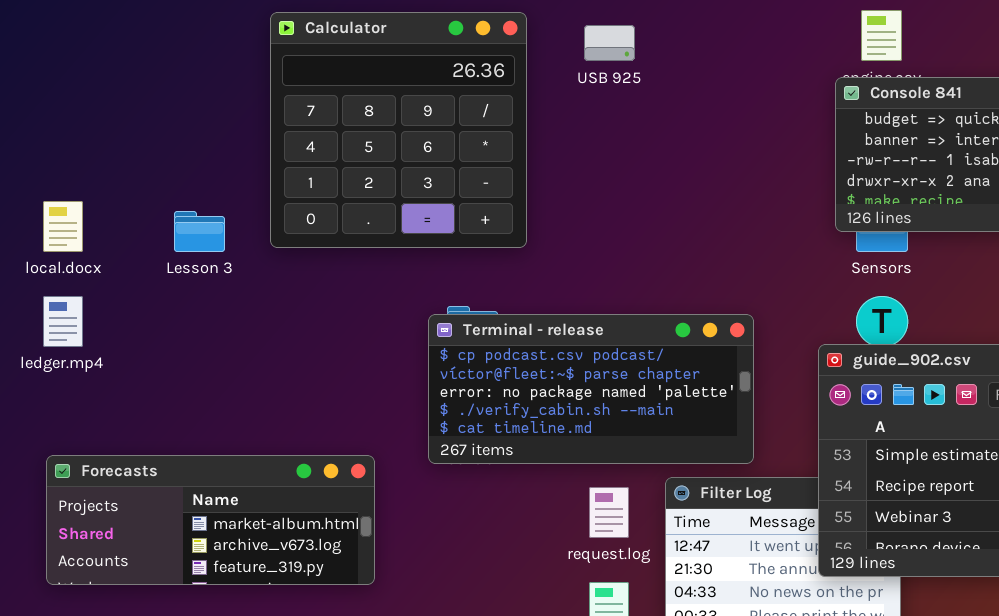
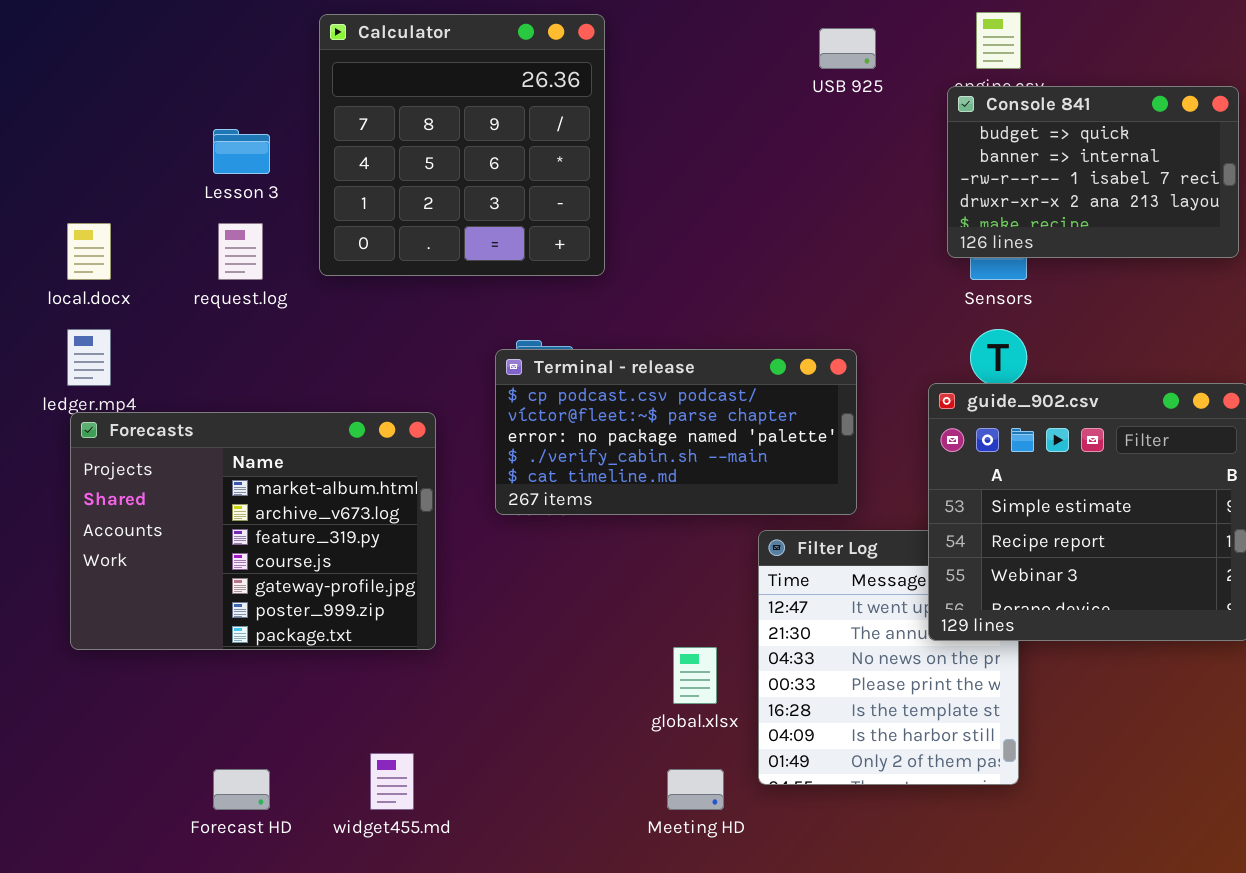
USB 925: [584,25,635,61] -> [819,28,876,69], moved
Lesson 3: [174,211,225,252] -> [213,129,270,174], moved
Forecasts: [46,455,375,585] -> [70,412,436,650], resized
request.log: [589,487,629,538] -> [218,223,263,280], moved

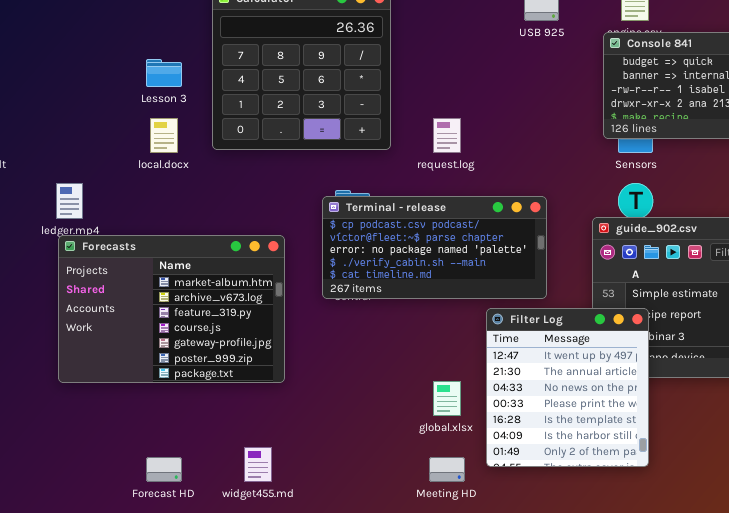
local.docx: [67,223,111,280] -> [150,118,178,153], moved
request.log: [218,223,263,280] -> [433,118,461,153], moved
Filter Log: [758,530,1019,785] -> [486,308,649,467], raised

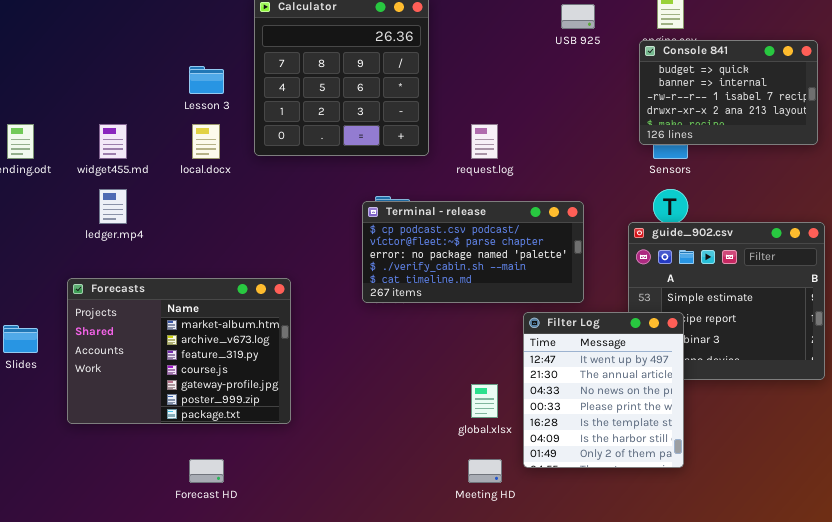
Forecasts: [58,235,285,383] -> [67,278,291,424], moved
widget455.md: [244,447,272,482] -> [99,124,127,159], moved

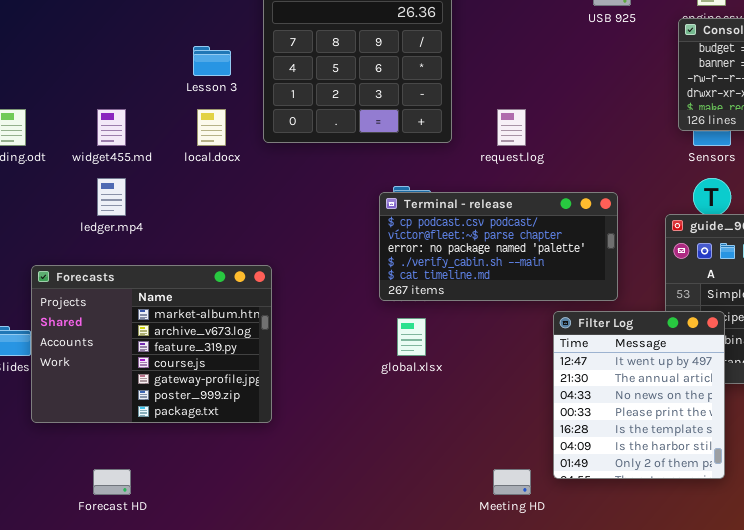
Forecasts: [67,278,291,424] -> [31,265,272,423], moved
global.xlsx: [471,384,498,418] -> [397,318,426,356], moved
Forecast HD: [189,459,224,483] -> [93,469,131,495], moved

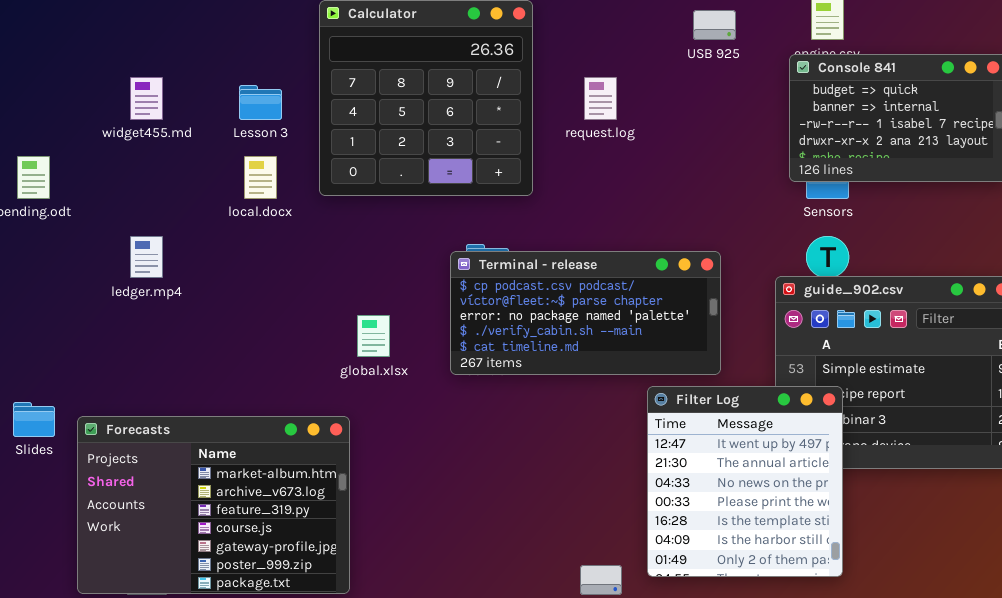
widget455.md: [97,109,126,146] -> [130,77,163,120], moved
request.log: [497,109,526,146] -> [584,77,617,120], moved
Forecasts: [31,265,272,423] -> [77,416,350,594], moved
global.xlsx: [397,318,426,356] -> [357,315,390,357], moved

